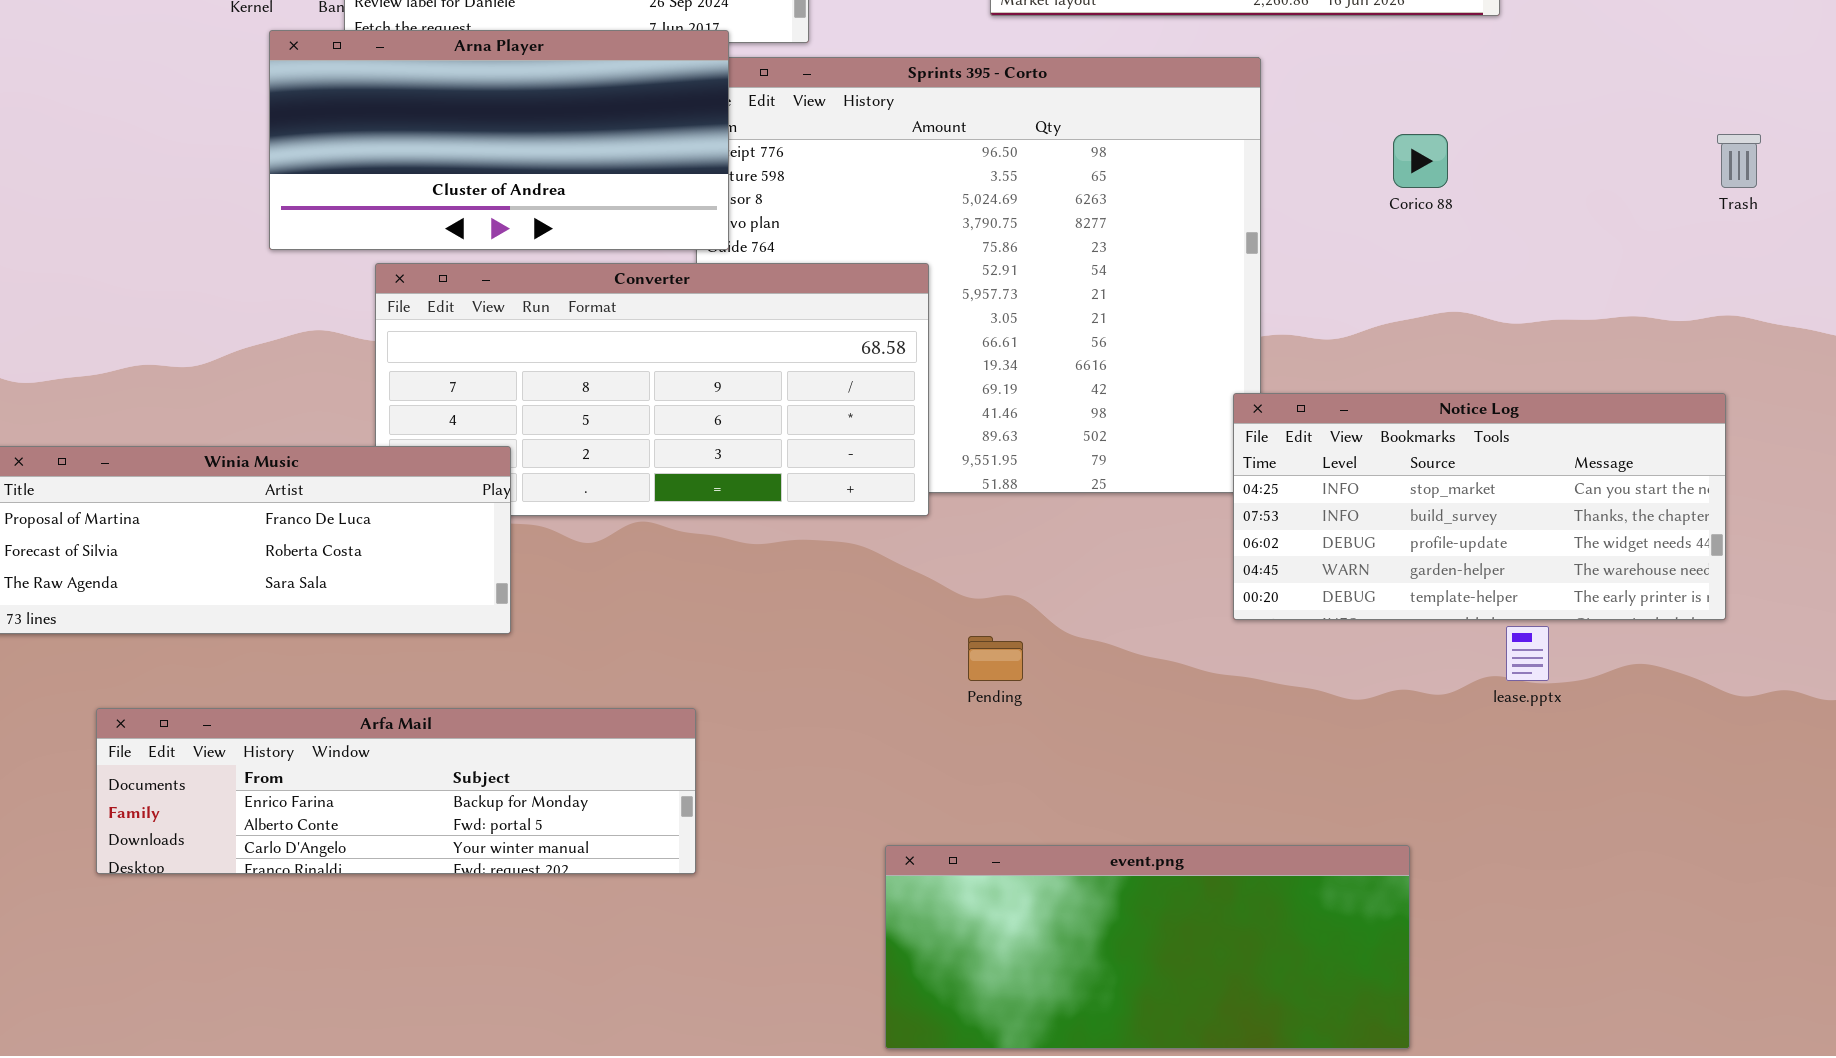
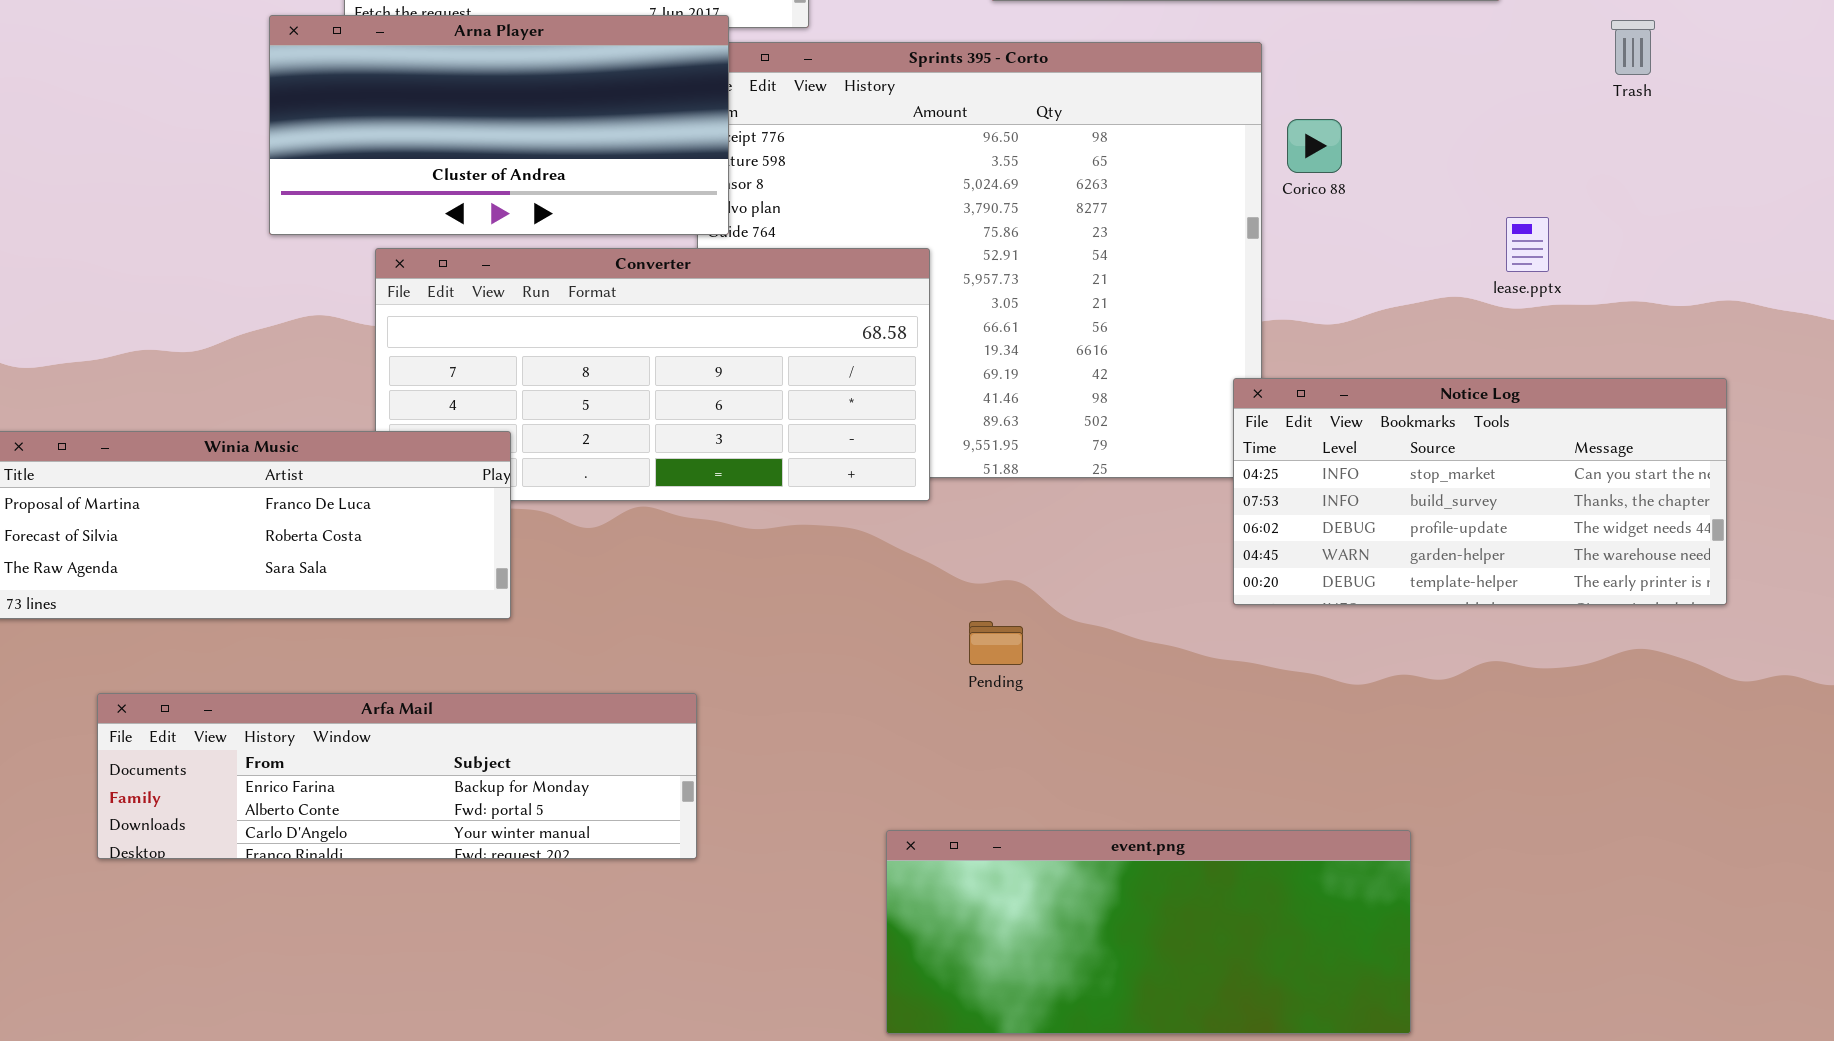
Corico 88: [1393,134,1448,188] -> [1287,119,1342,173], moved
Trash: [1717,134,1761,188] -> [1611,20,1655,75], moved
lease.pptx: [1506,626,1549,681] -> [1506,217,1549,272], moved

